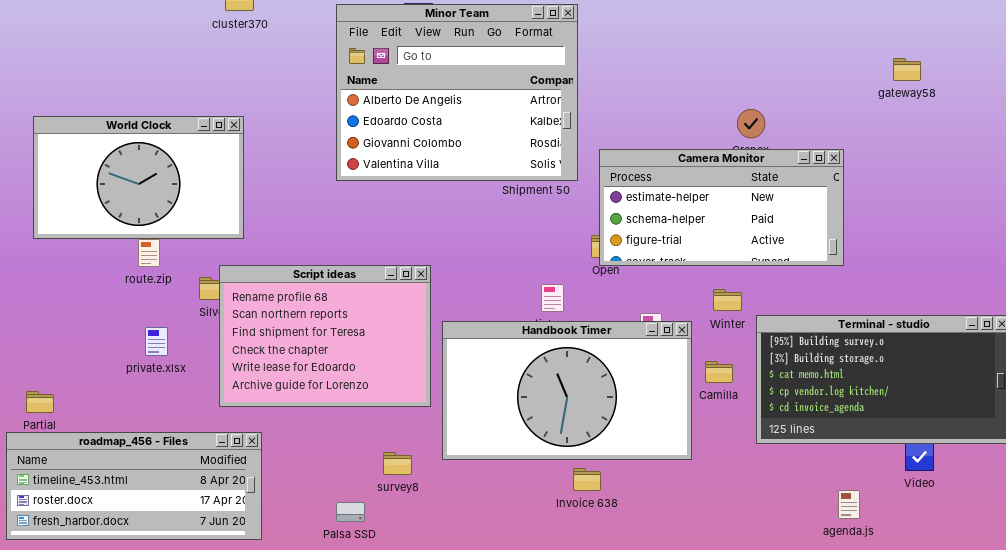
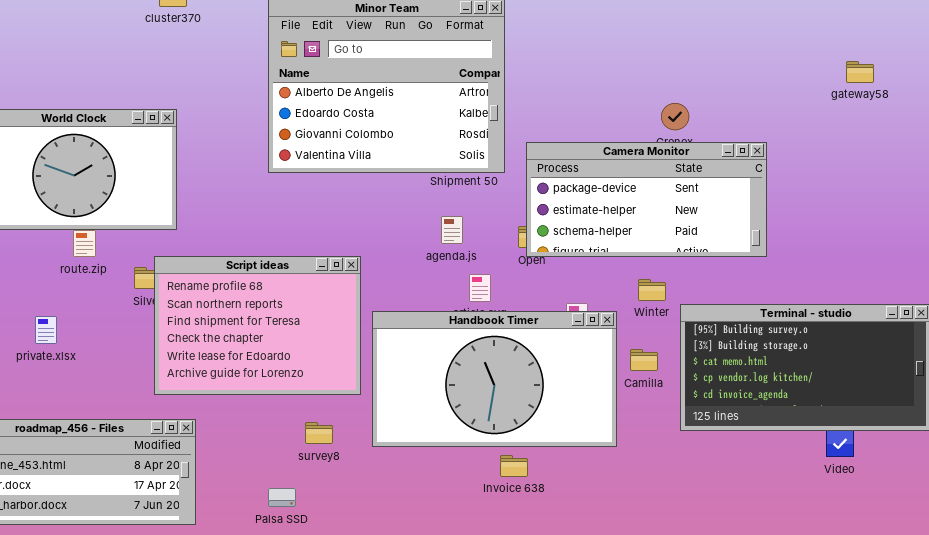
gateway58: [893,58,921,81] -> [846,61,874,83], moved
Camera Monitor: [599,149,844,266] -> [526,142,767,257], scrolled up 1 row
private.xlsx: [145,327,168,356] -> [35,316,57,344], moved
survey8: [383,452,412,475] -> [305,422,333,444], moved
agenda.js: [838,490,860,519] -> [441,216,463,244], moved

